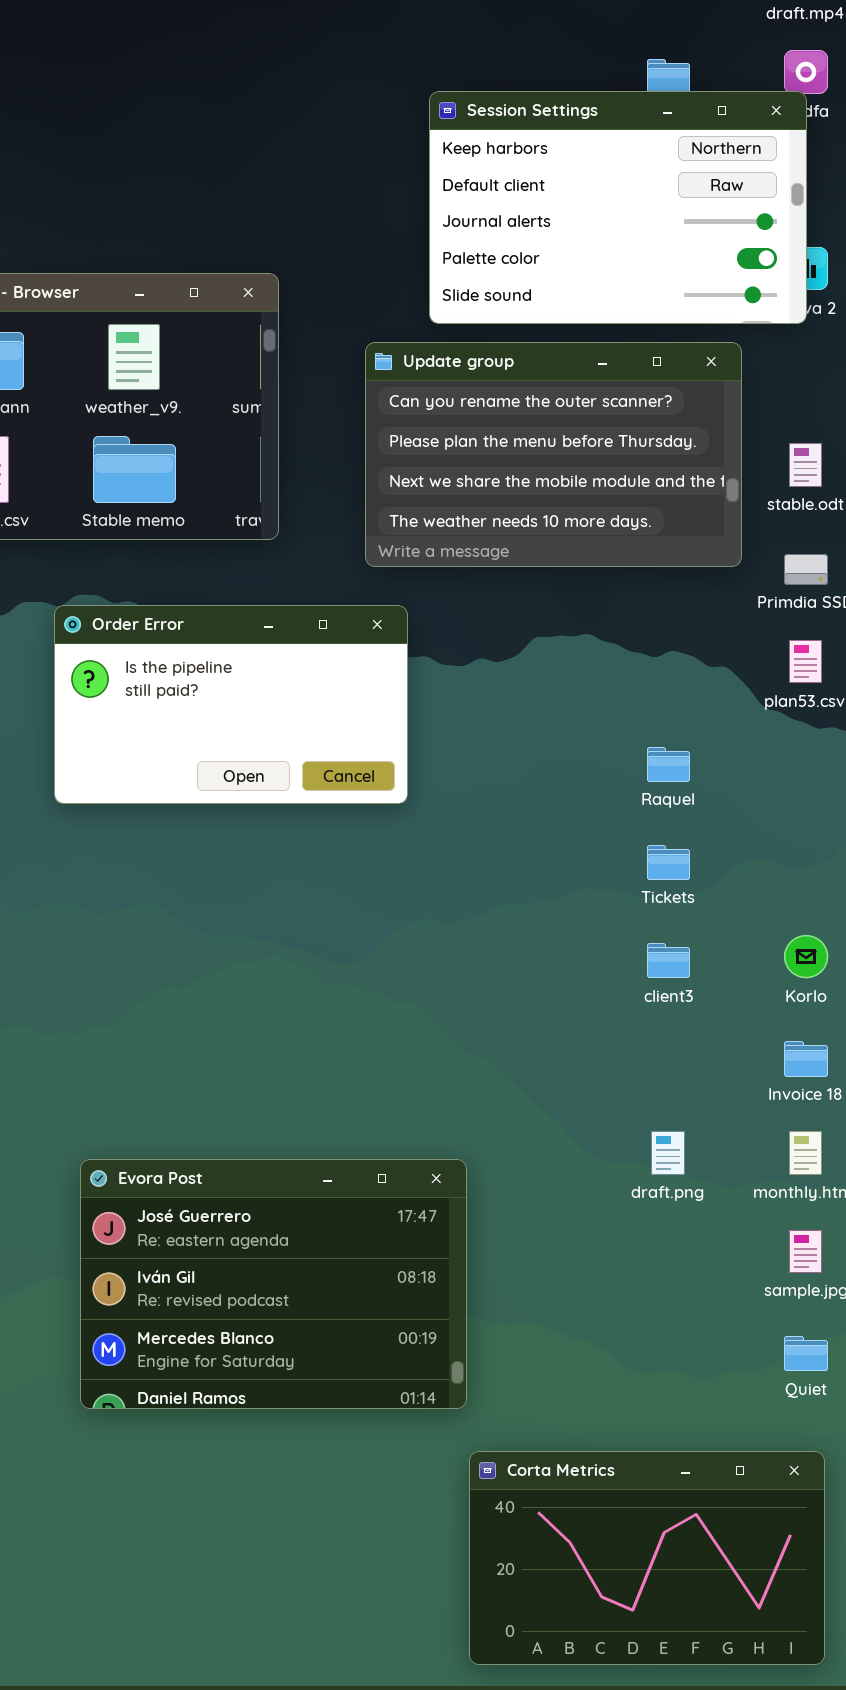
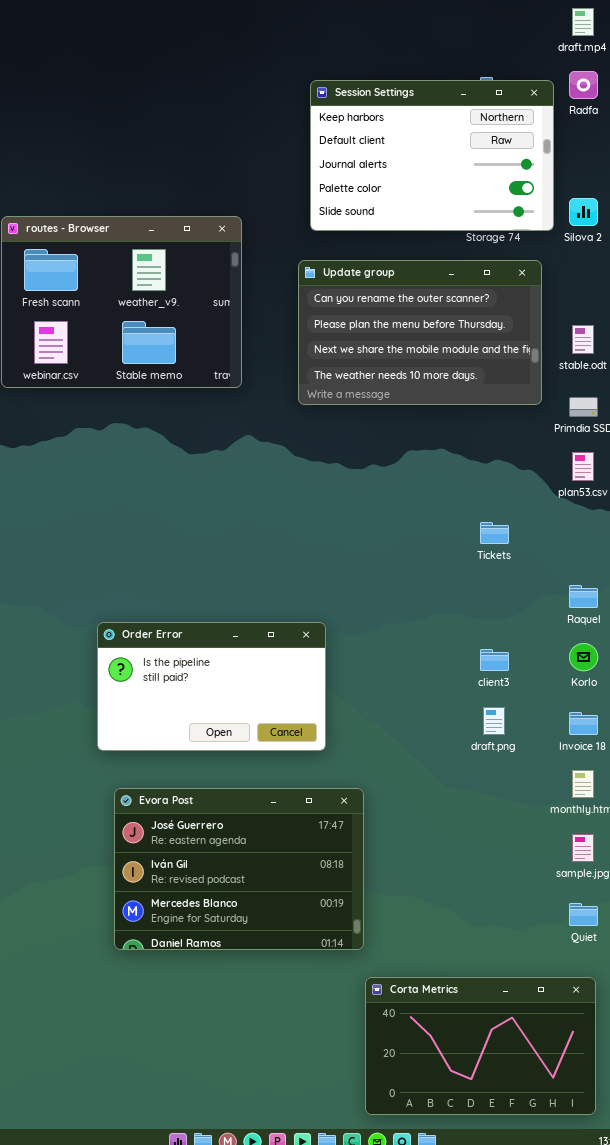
Session Settings: [429,91,807,324] -> [310,80,554,231], moved
Order Error: [54,605,408,804] -> [97,622,326,751], moved
Raquel: [647,747,690,782] -> [569,585,598,608], moved
Tickets: [647,845,690,880] -> [480,522,509,544], moved
draft.png: [651,1131,685,1175] -> [483,707,505,735], moved

